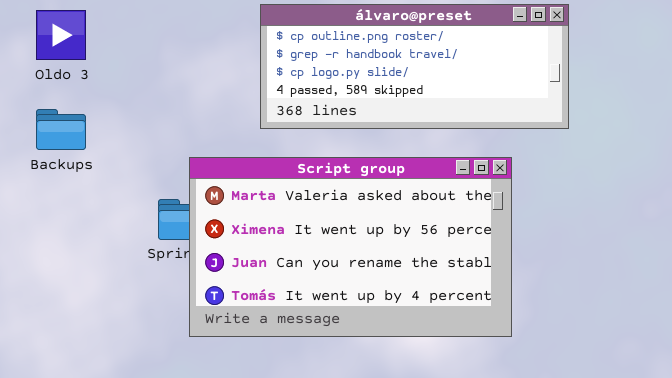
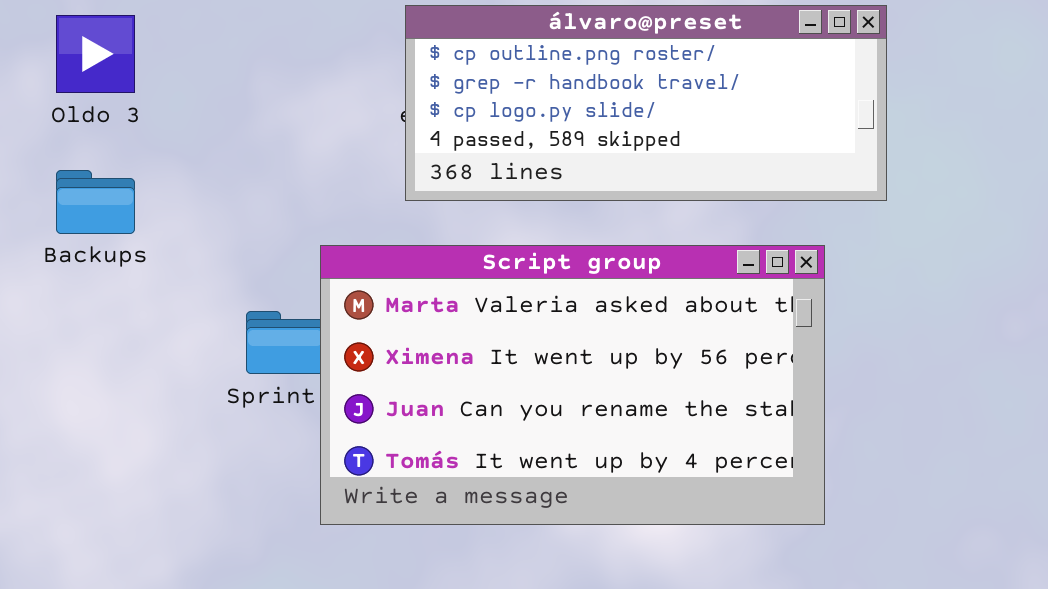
Script group: [189,157,512,337] -> [320,245,825,525], moved

